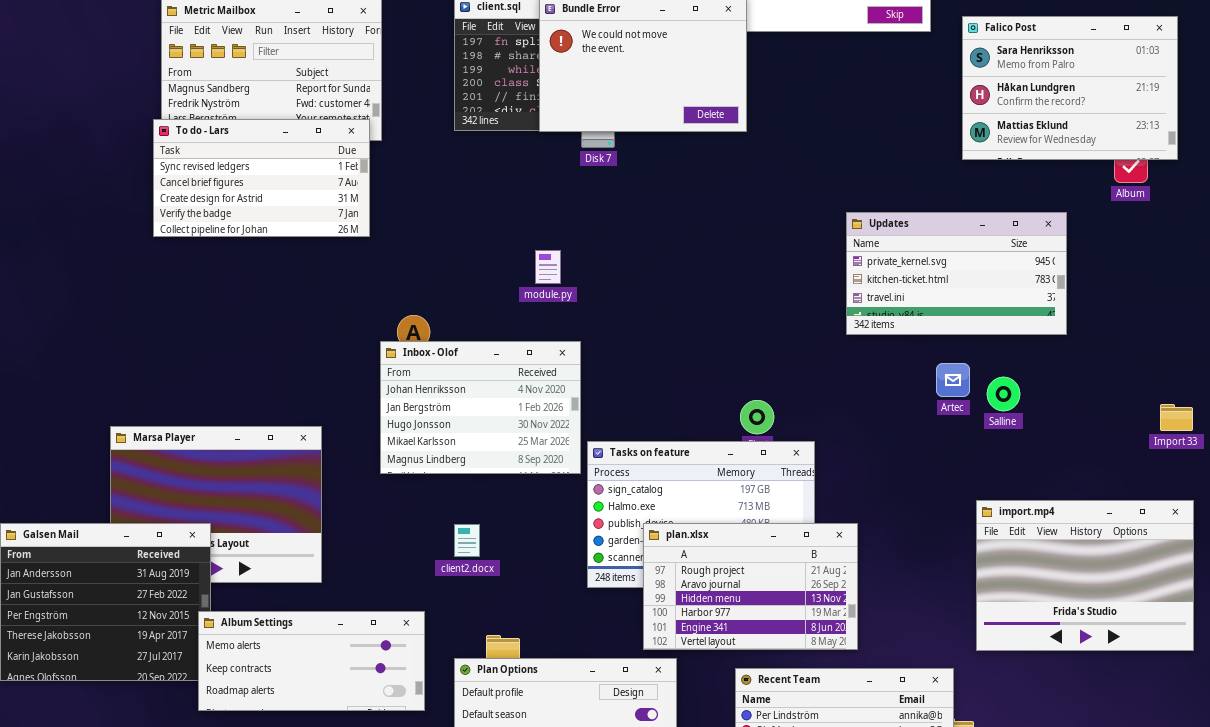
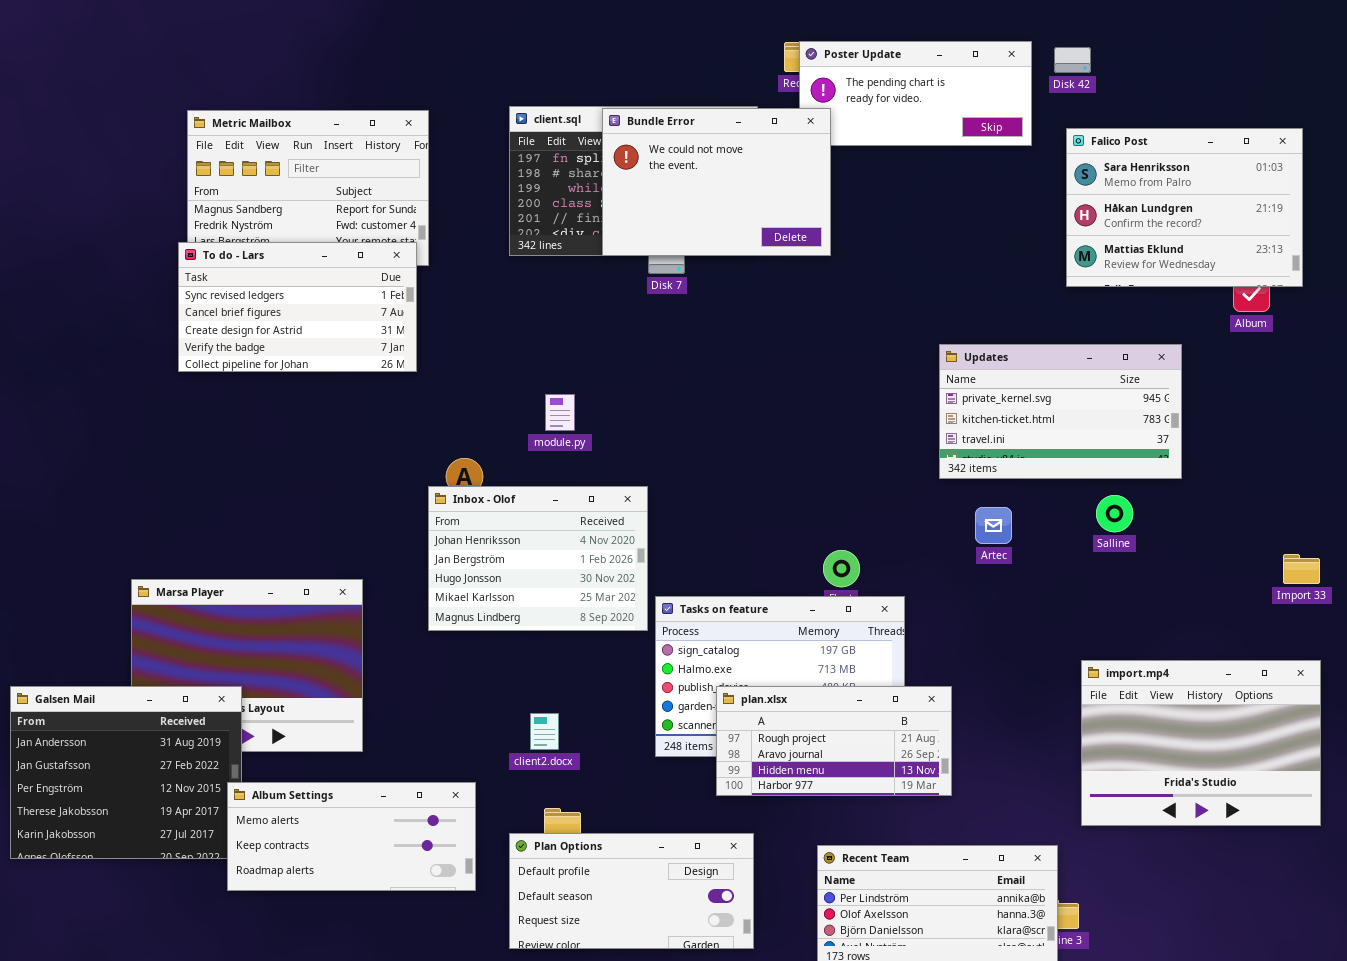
module.py: [535,250,561,284] -> [545,394,575,431], moved
Artec: [936,363,970,397] -> [975,507,1012,544], moved
Salline: [987,377,1020,411] -> [1096,495,1133,532], moved
plan.xlsx: [643,523,858,650] -> [716,686,952,796], resized
client2.docx: [454,524,480,557] -> [530,713,559,750], moved

